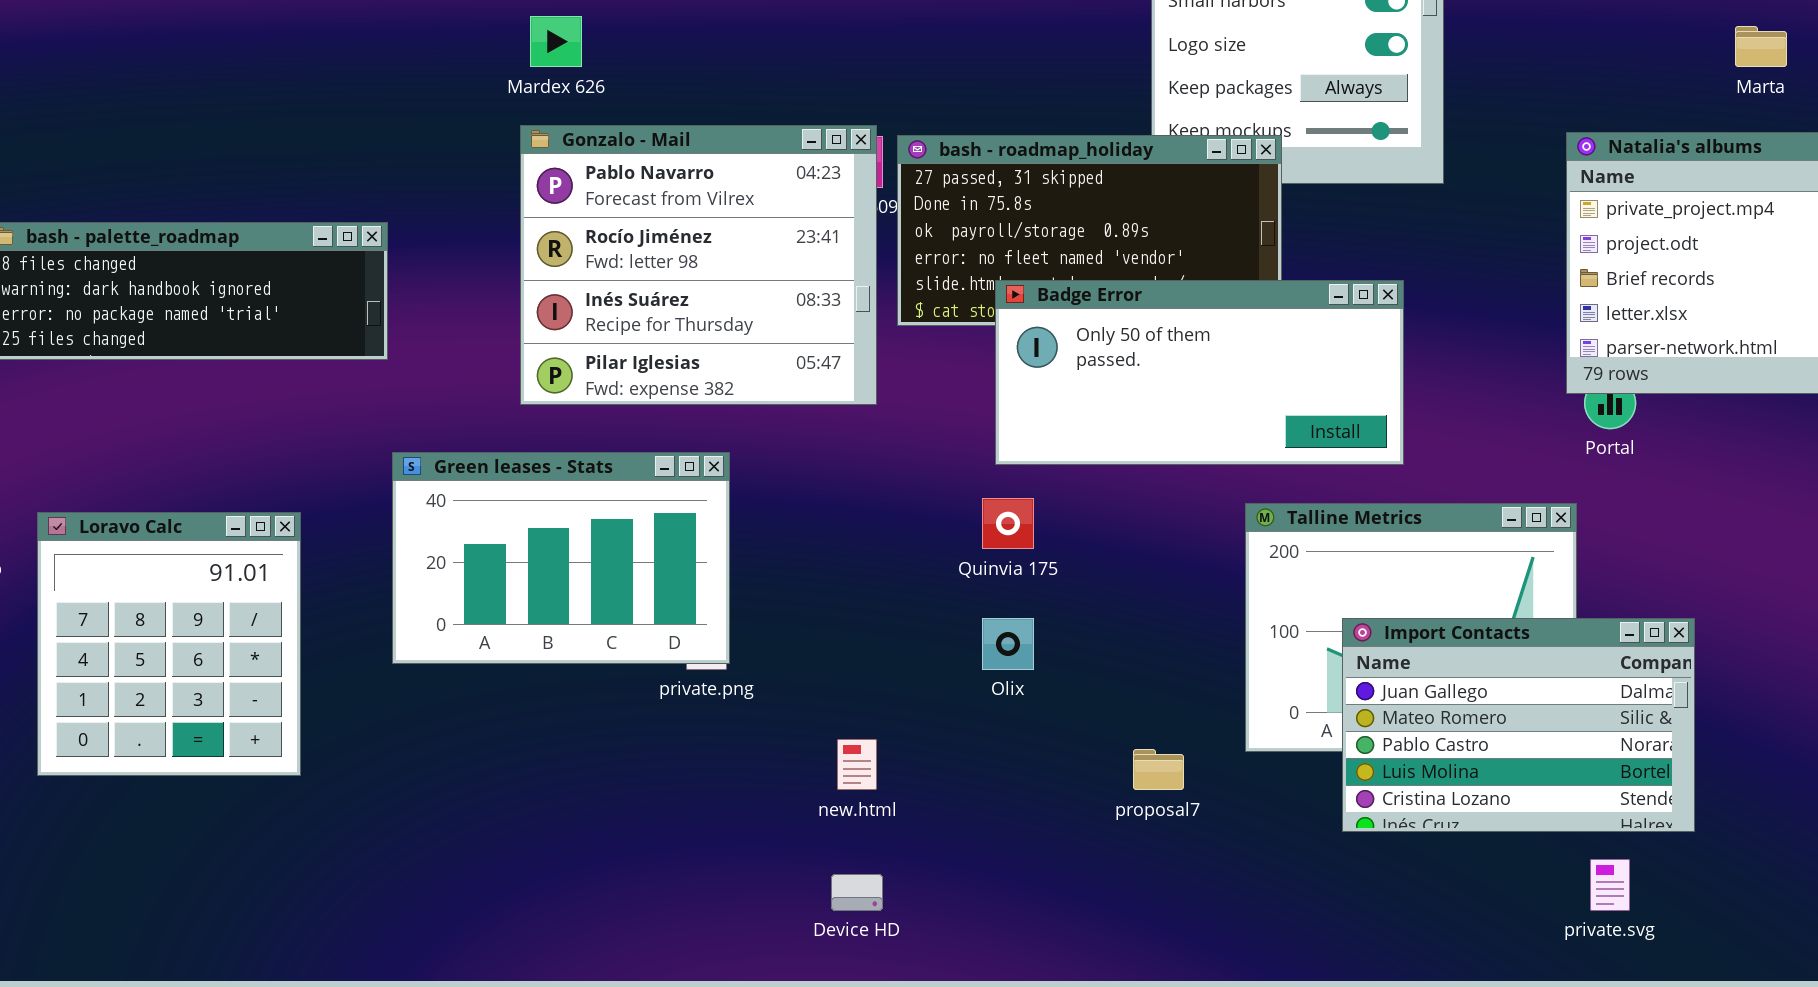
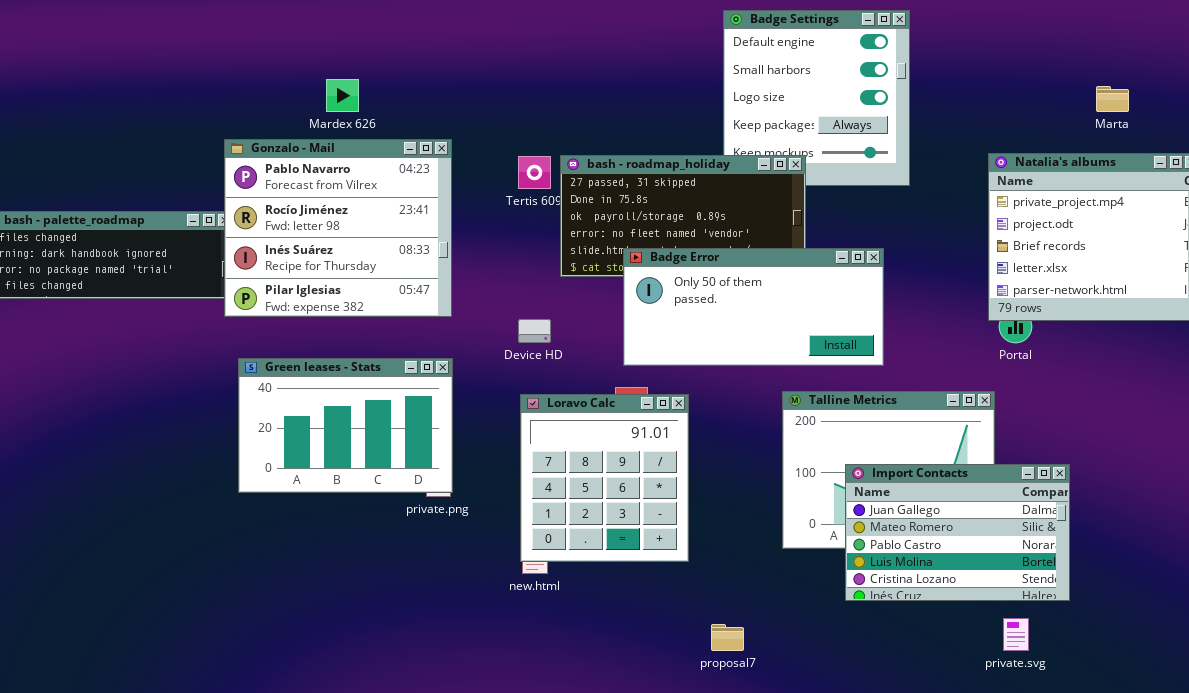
Gonzalo - Mail: [520,125,877,405] -> [224,139,452,317], moved
Loravo Calc: [37,512,301,776] -> [520,394,689,562], moved
proposal7: [1133,749,1184,790] -> [711,624,744,651], moved
Device HD: [831,874,883,911] -> [518,319,551,343], moved

